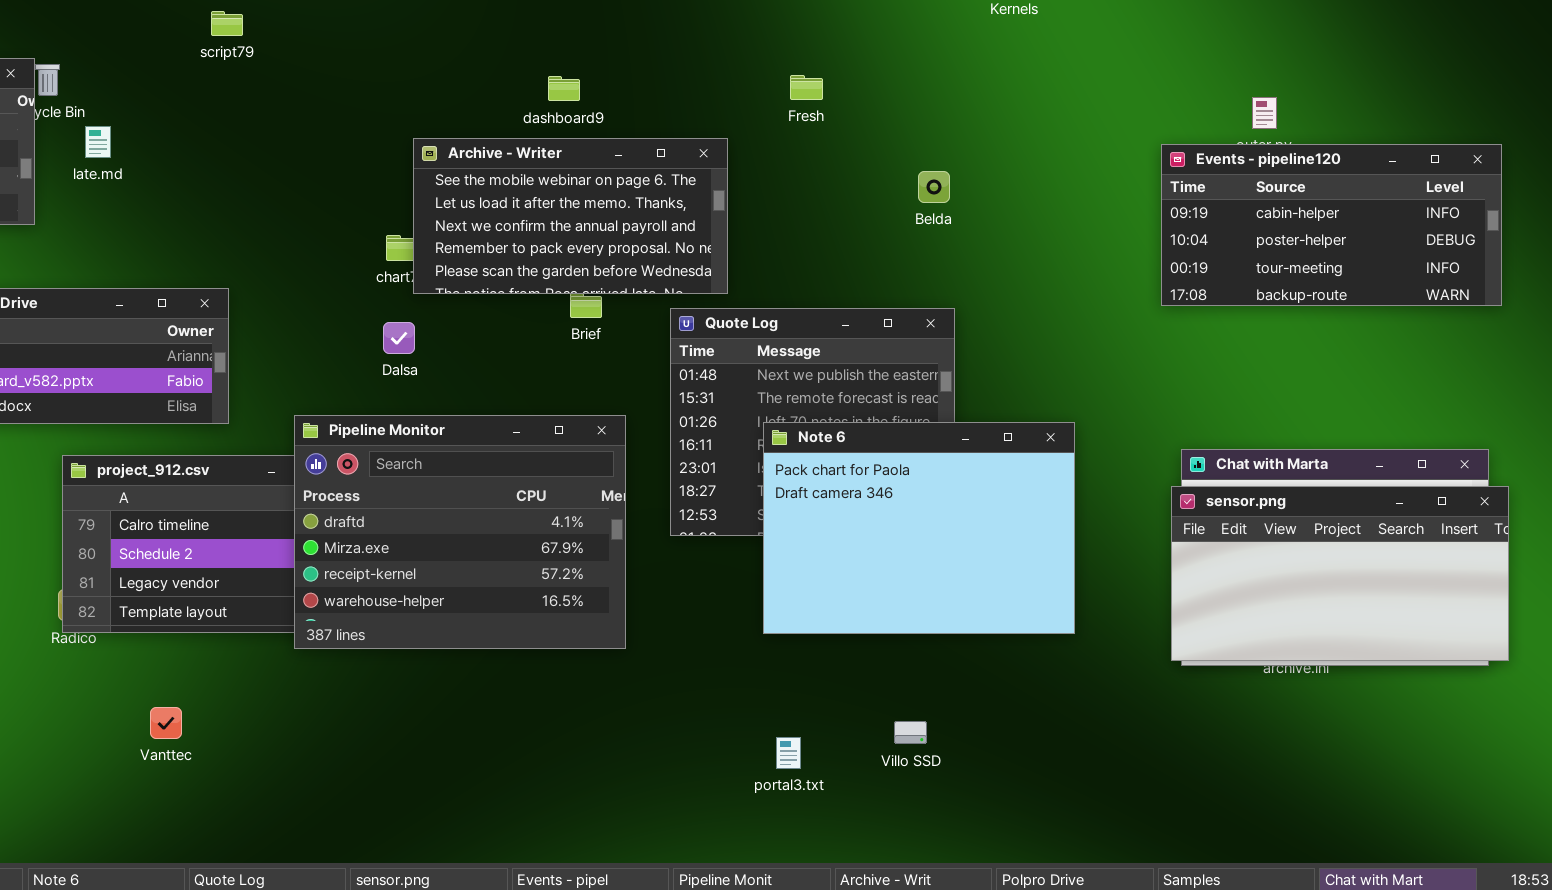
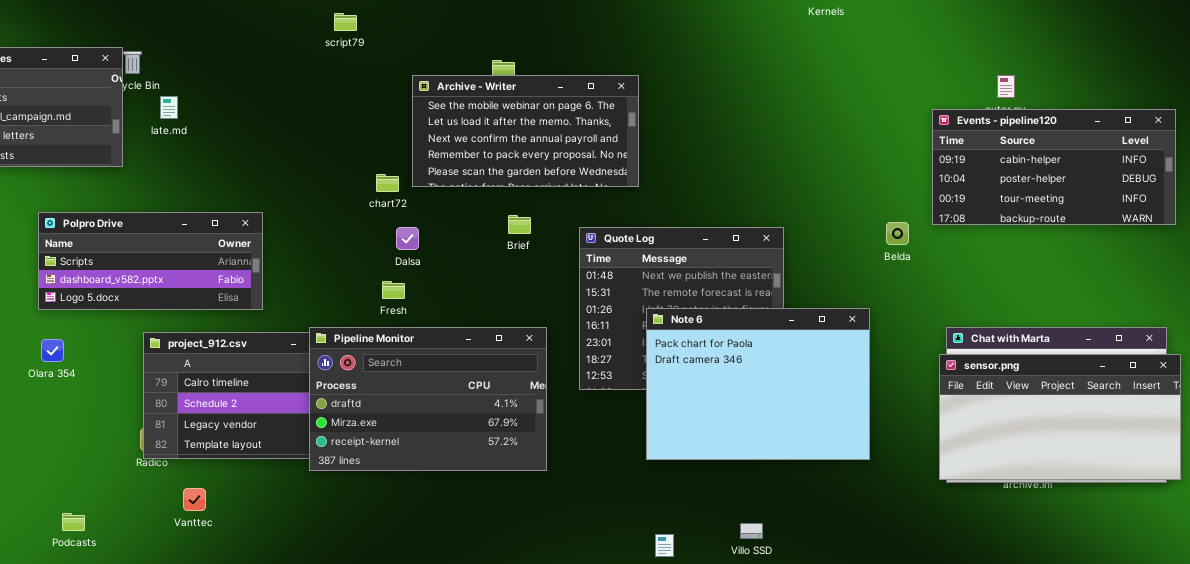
script79: [211,11,243,36] -> [334,13,357,31], moved
Fresh: [790,75,823,100] -> [382,281,405,299], moved
Archive - Writer: [413,138,728,294] -> [412,75,639,187], moved
Belda: [918,171,950,203] -> [886,222,909,245], moved
Dalsa: [383,322,415,354] -> [396,227,419,250], moved
Pipeline Monitor: [294,415,626,649] -> [309,327,547,471], resized
Vanttec: [150,707,182,739] -> [183,488,206,511], moved

